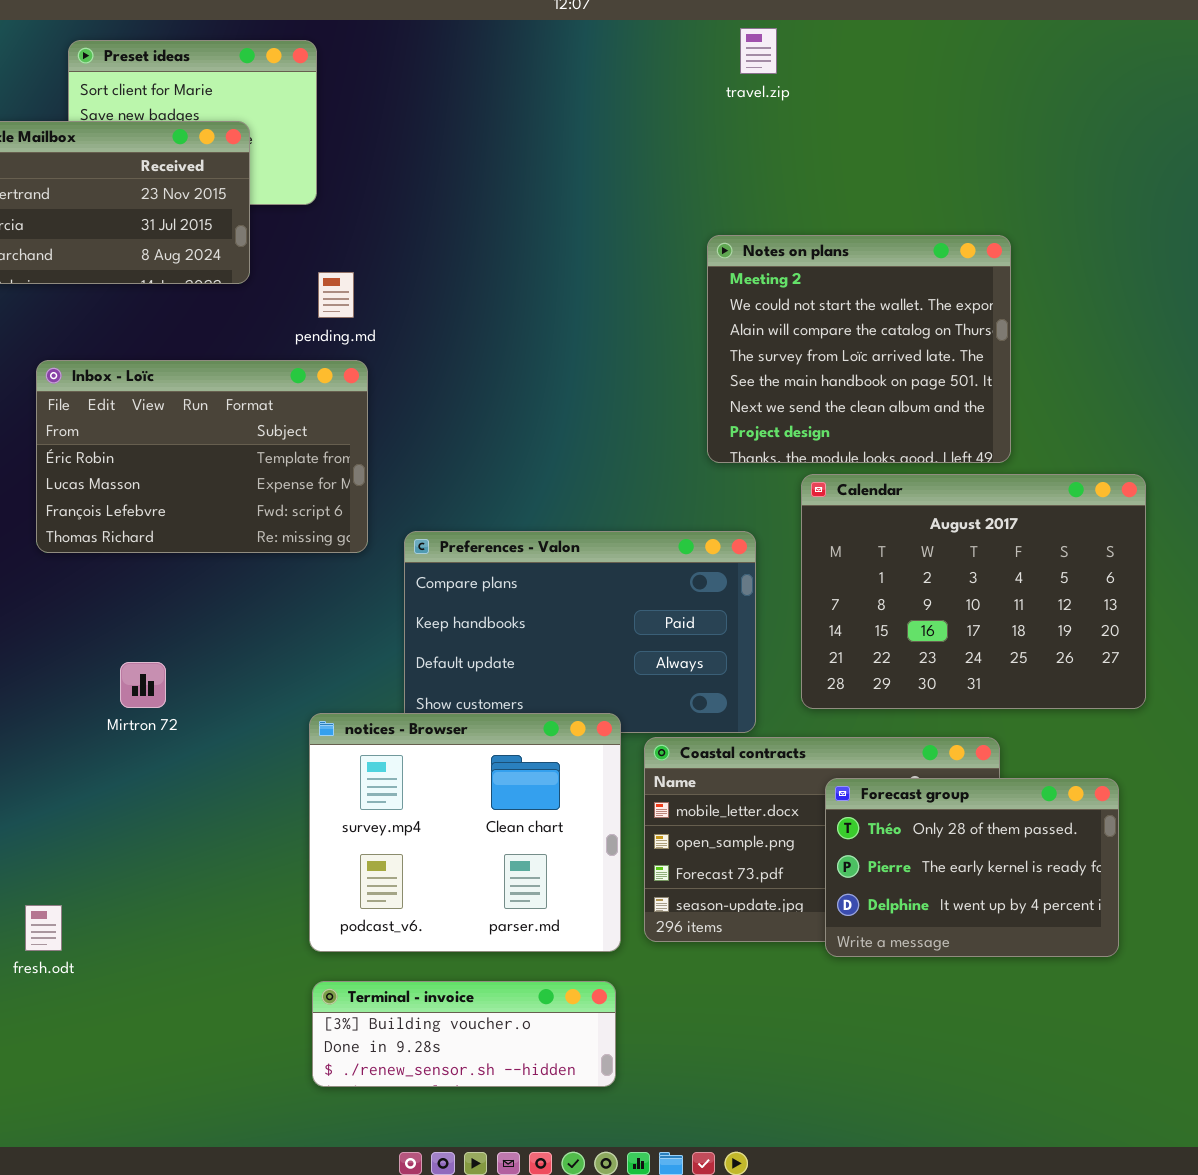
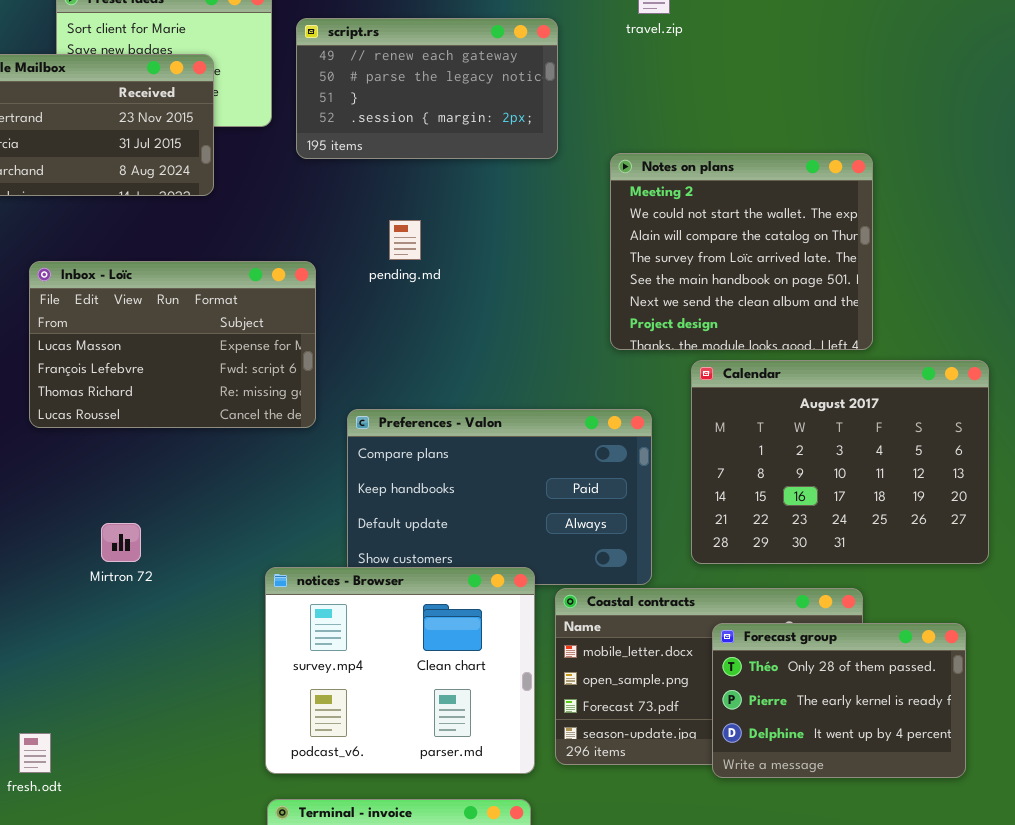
script.rs: none -> [296,18,558,159], opened
pending.md: [318,272,354,318] -> [389,220,421,260], moved
Inbox - Loïc: [36,360,368,553] -> [29,261,316,428], scrolled down 1 row

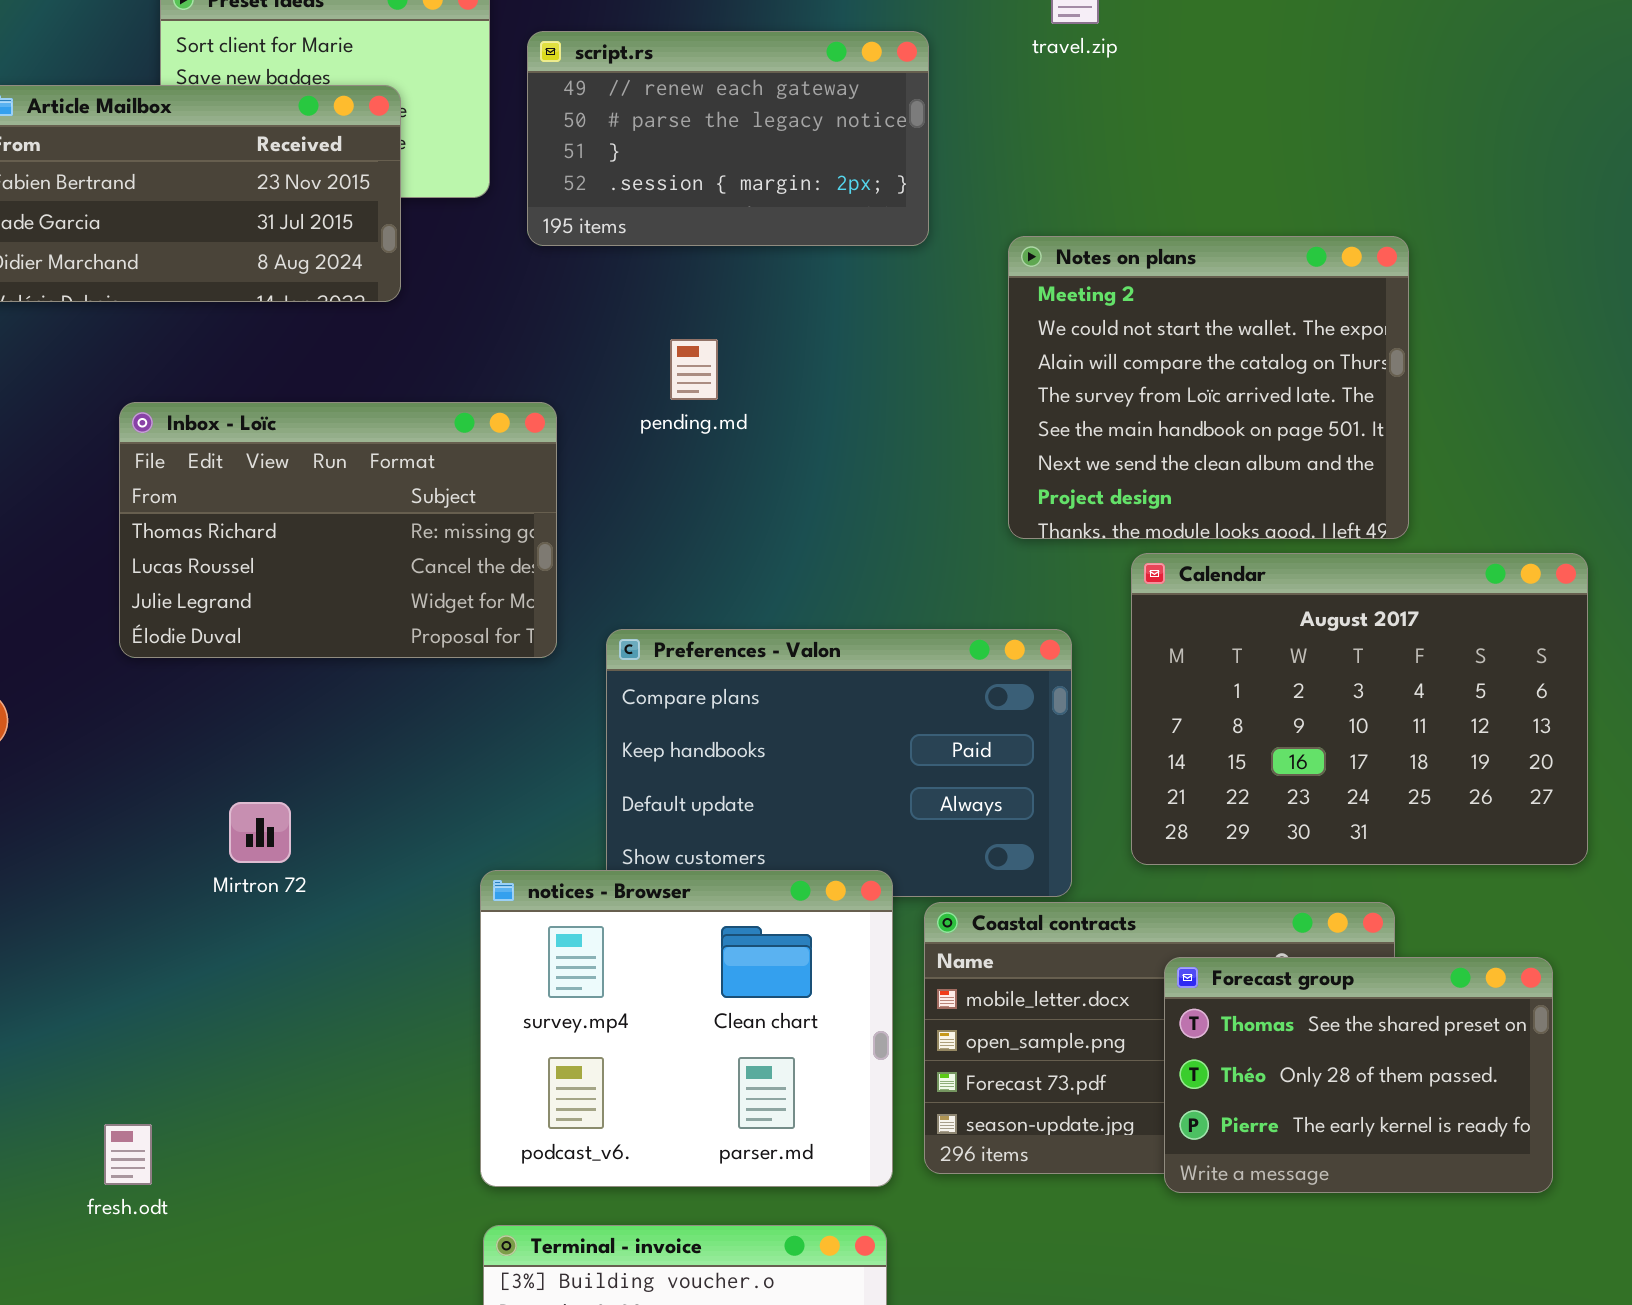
Inbox - Loïc: [29,261,316,428] -> [119,402,557,658], scrolled down 2 rows
Forecast group: [712,623,966,778] -> [1164,957,1553,1193], scrolled up 1 row

